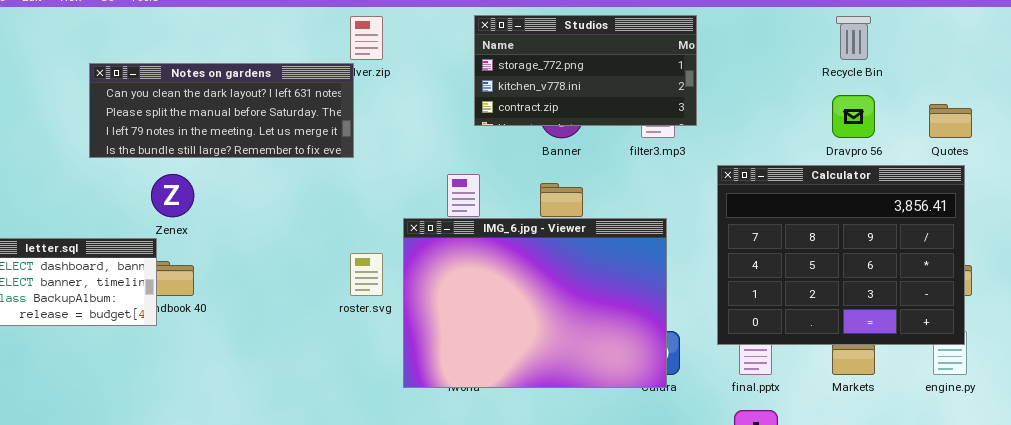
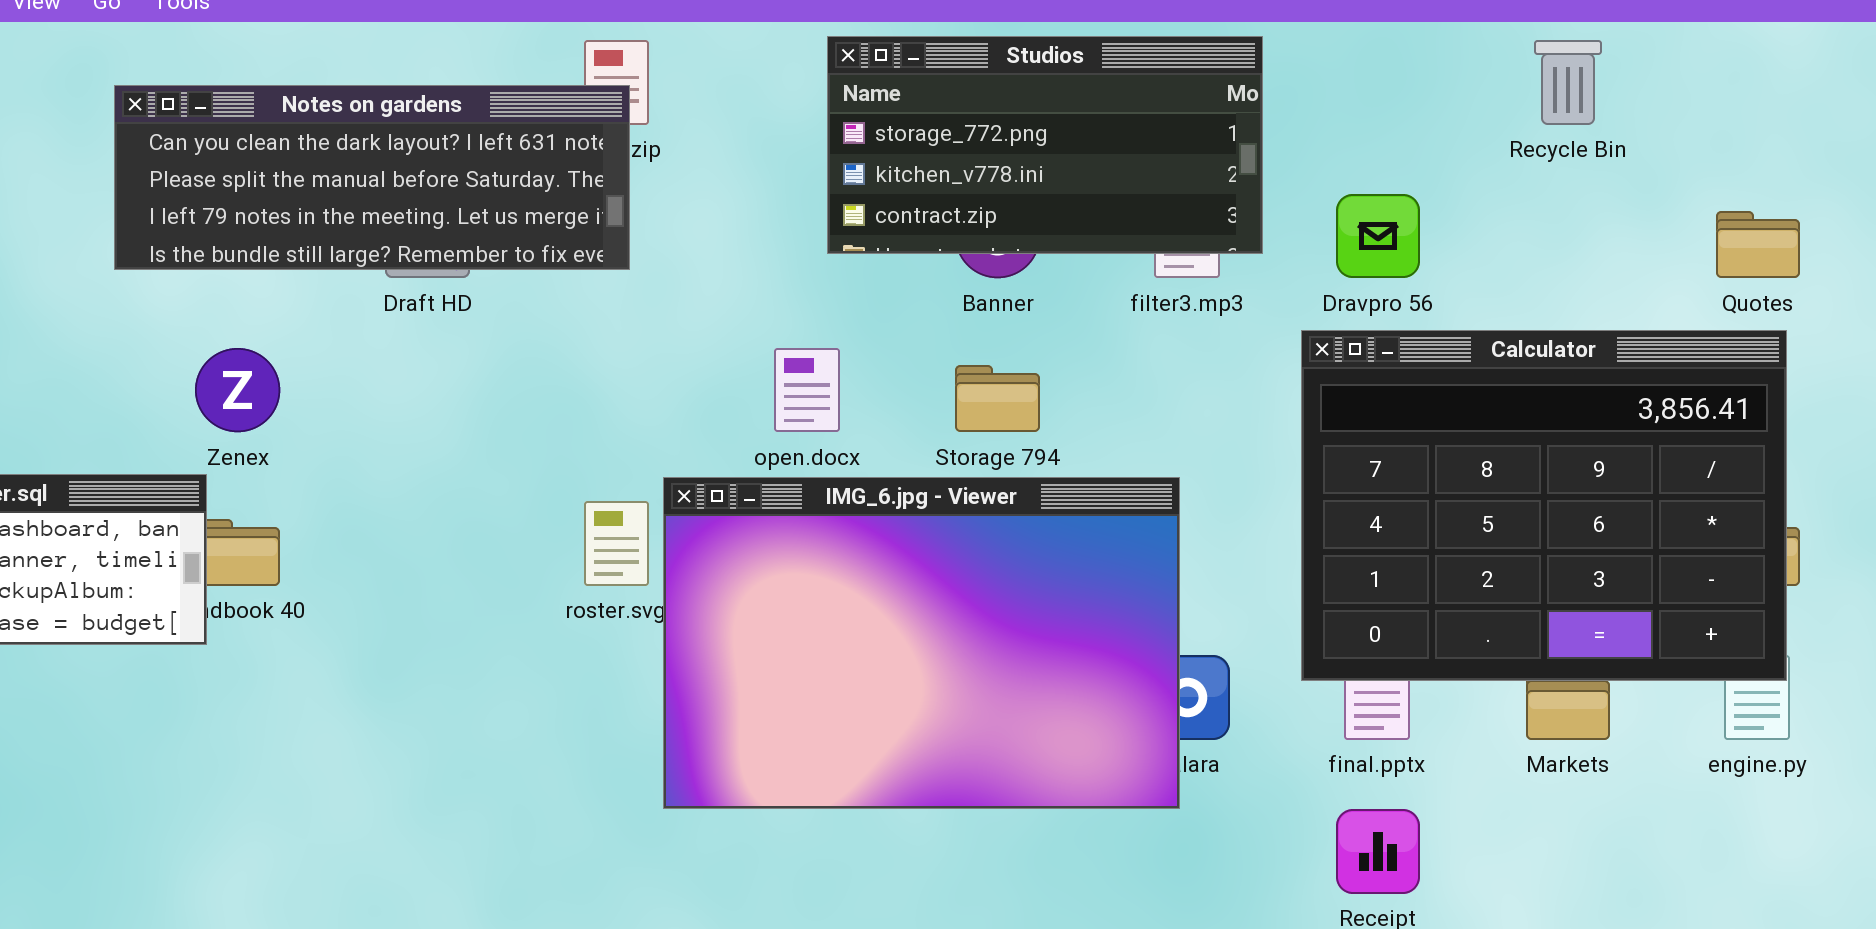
Notes on gardens: [89,63,354,158] -> [114,85,630,270], moved
Dravpro 56: [832,95,875,138] -> [1336,194,1420,278], moved
IMG_6.jpg - Viewer: [403,218,667,388] -> [663,477,1180,809], moved

